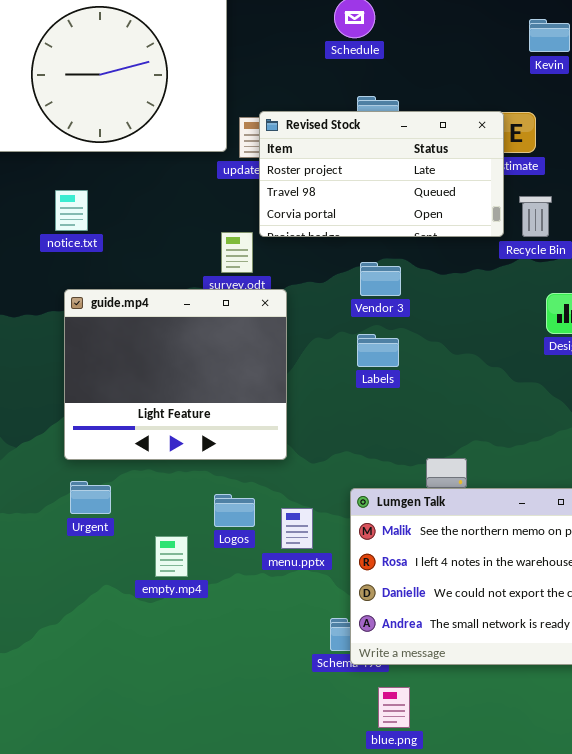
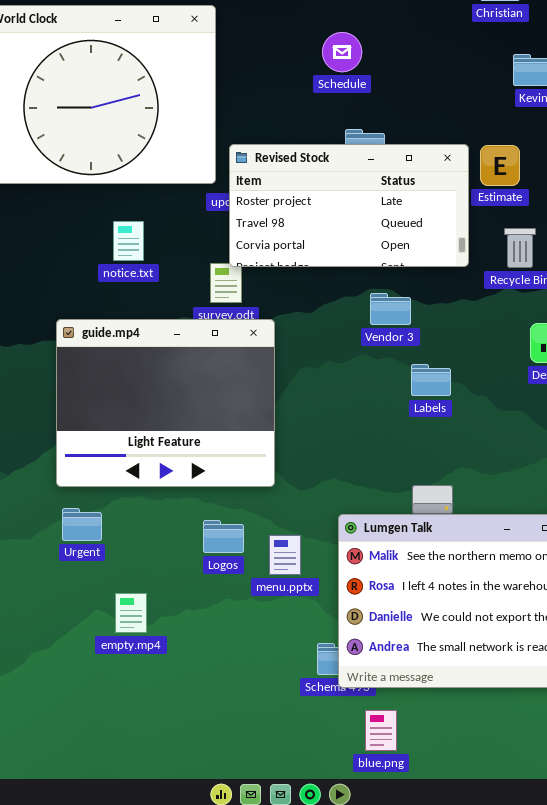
Revised Stock: [259,111,504,237] -> [229,144,469,267], moved
notice.txt: [55,190,88,231] -> [113,221,144,261], moved
Vendor 3: [360,262,401,296] -> [370,293,411,325], moved
Labels: [357,334,399,367] -> [411,364,451,396], moved
empty.mp4: [155,536,188,577] -> [115,593,147,633], moved

